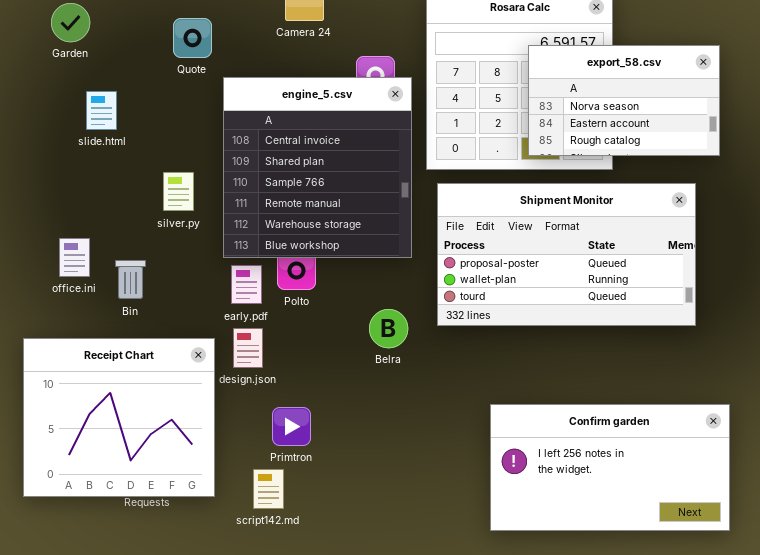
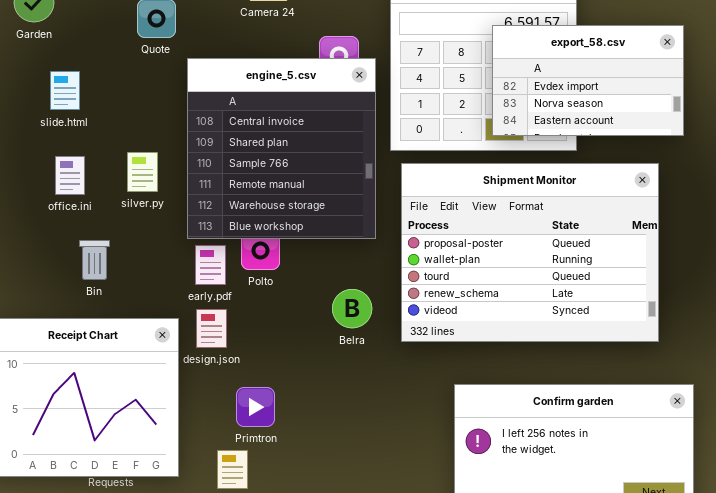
export_58.csv: [528,45,720,156] -> [492,25,684,136], scrolled up 1 row
Shipment Monitor: [437,183,696,326] -> [401,163,659,342], resized
office.ini: [59,238,90,277] -> [55,156,85,195], moved

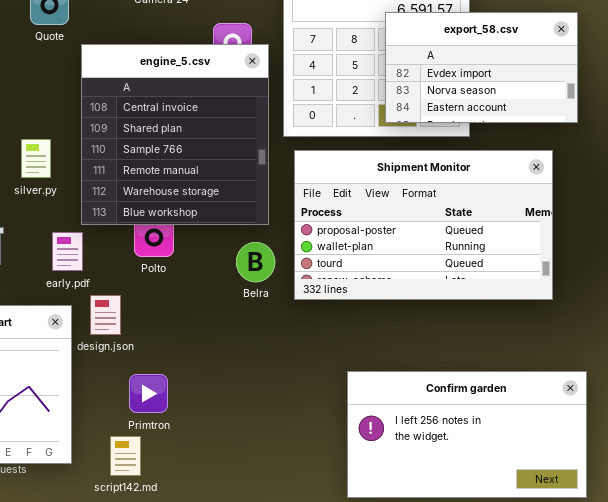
Shipment Monitor: [401,163,659,342] -> [294,150,553,300], resized
early.pdf: [195,245,226,285] -> [52,232,83,271], moved
Belra: [332,289,372,328] -> [236,242,275,282], moved

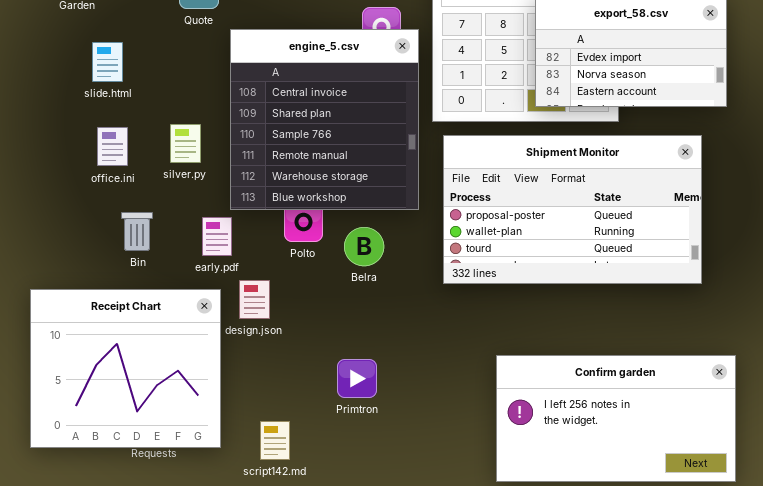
Belra: [236,242,275,282] -> [344,227,384,266], moved
Primtron: [129,374,168,413] -> [337,359,377,398], moved

